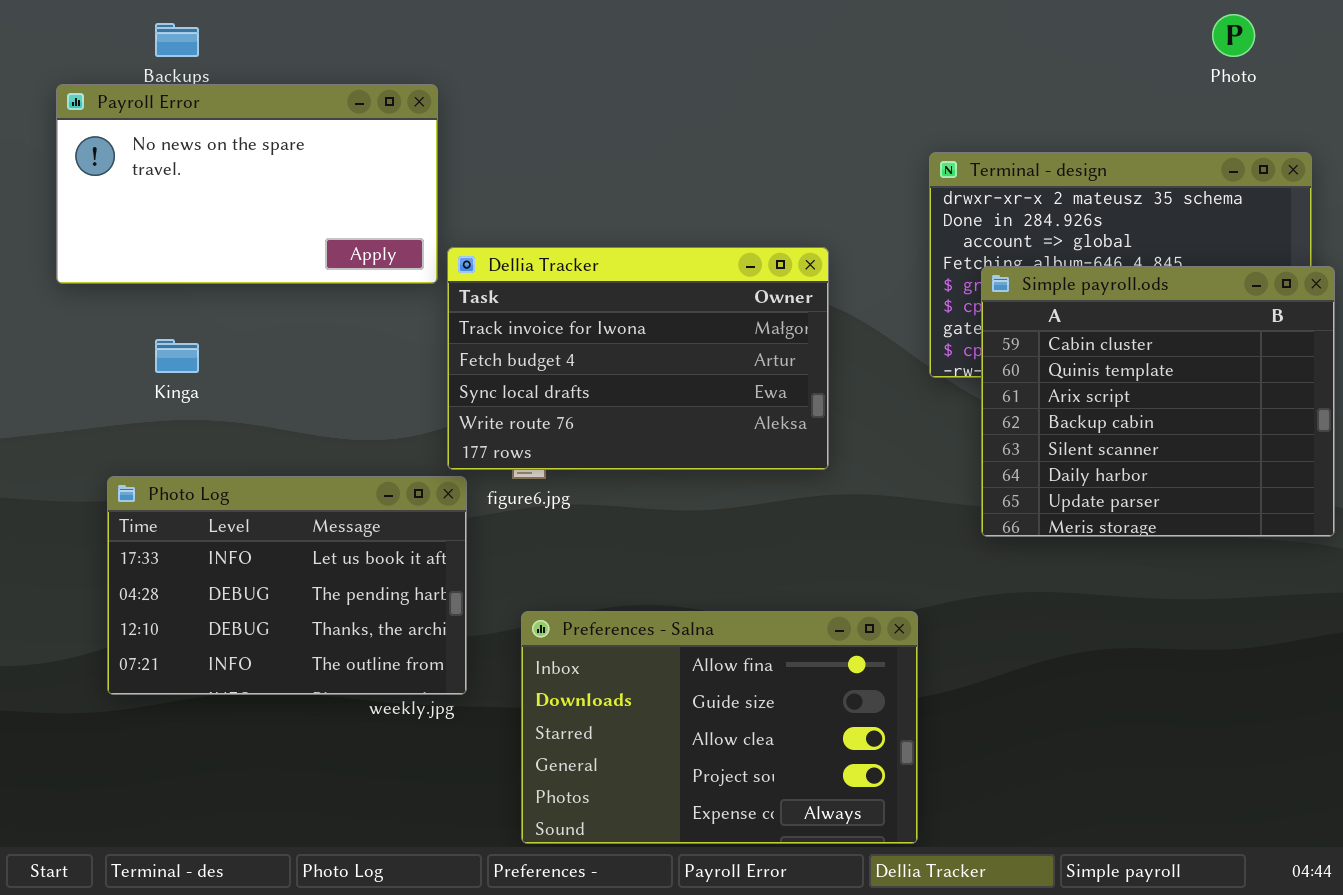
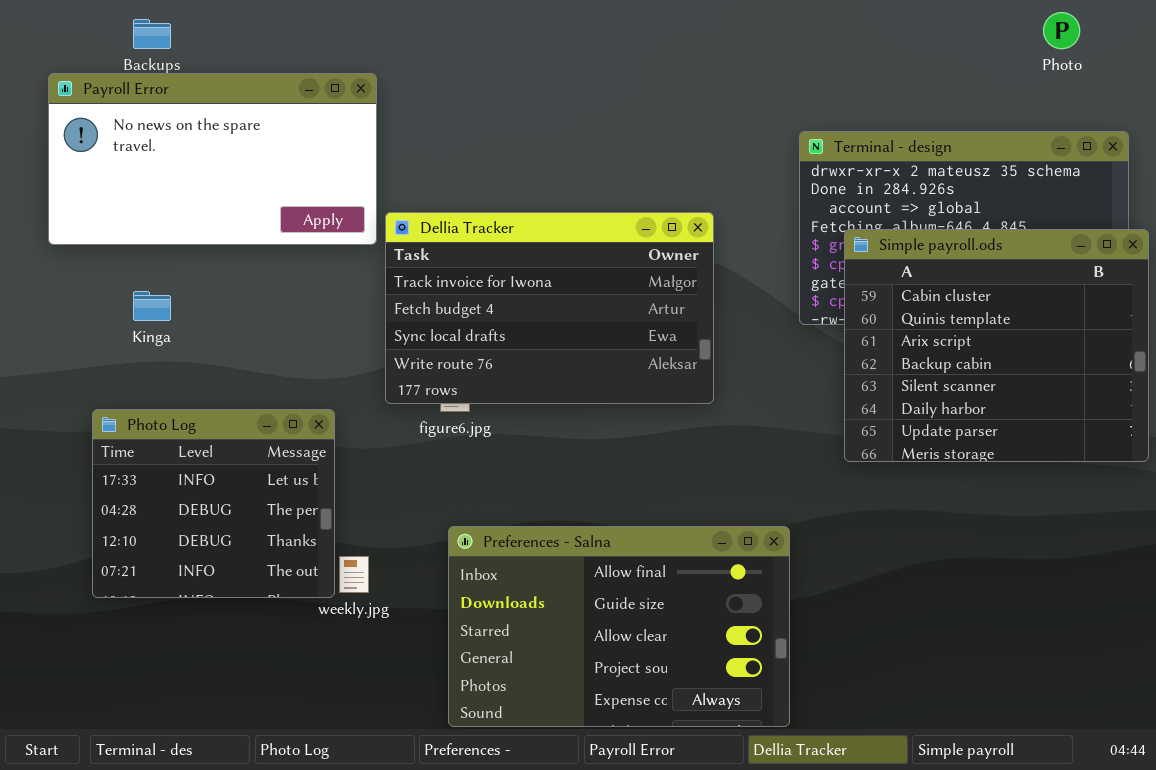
Photo Log: [107,476,467,695] -> [92,409,335,598], resized

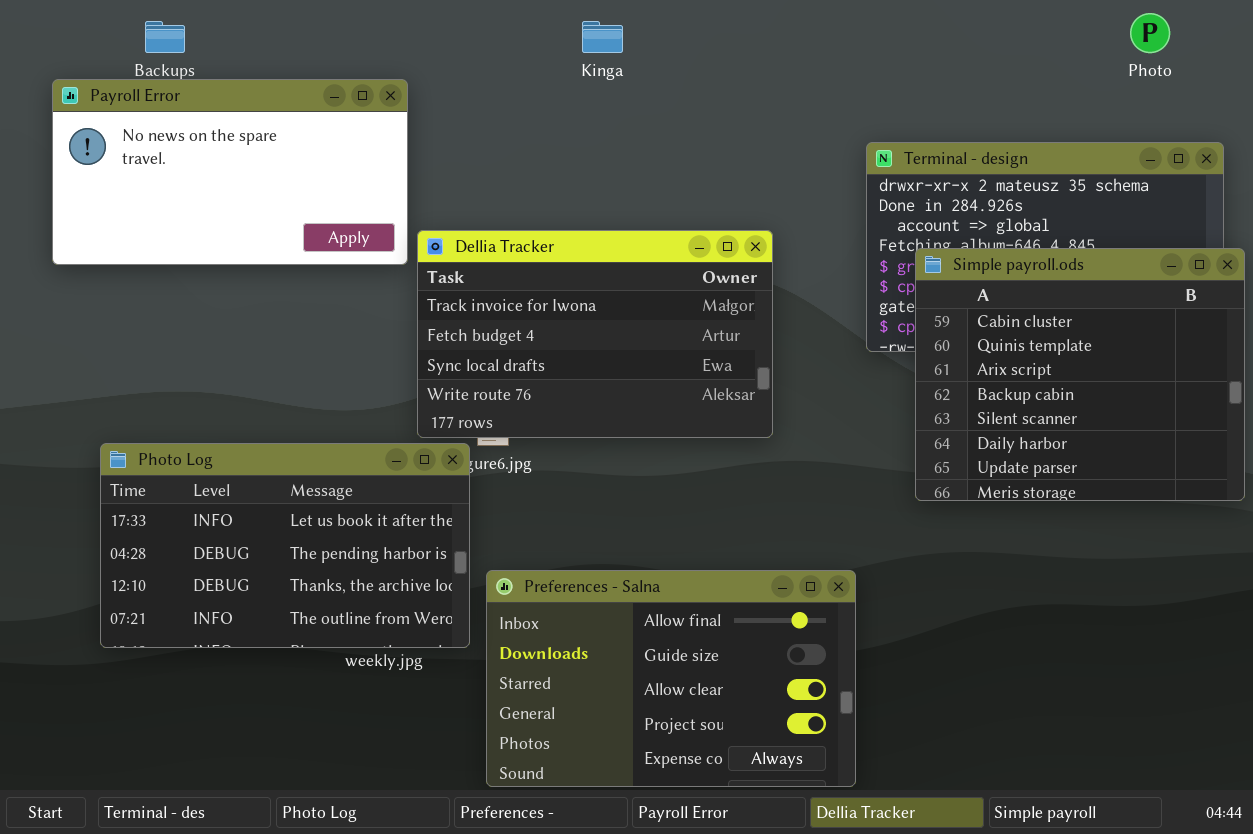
Kinga: [133,291,171,321] -> [582,21,623,53], moved
Photo Log: [92,409,335,598] -> [100,443,470,648], resized

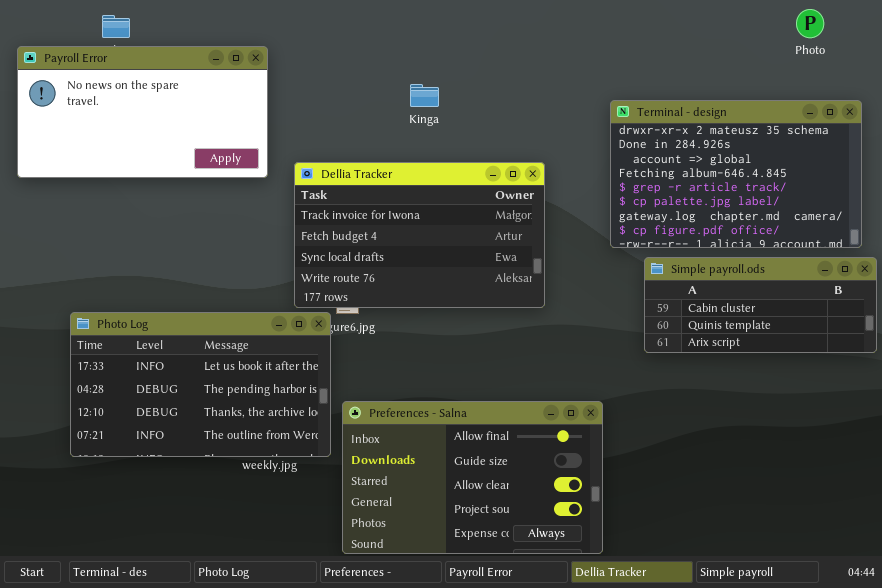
Kinga: [582,21,623,53] -> [410,84,439,107], moved
Payroll Error: [52,79,408,265] -> [17,46,268,178], moved
Simple payroll.ods: [915,248,1245,501] -> [644,257,877,353], resized

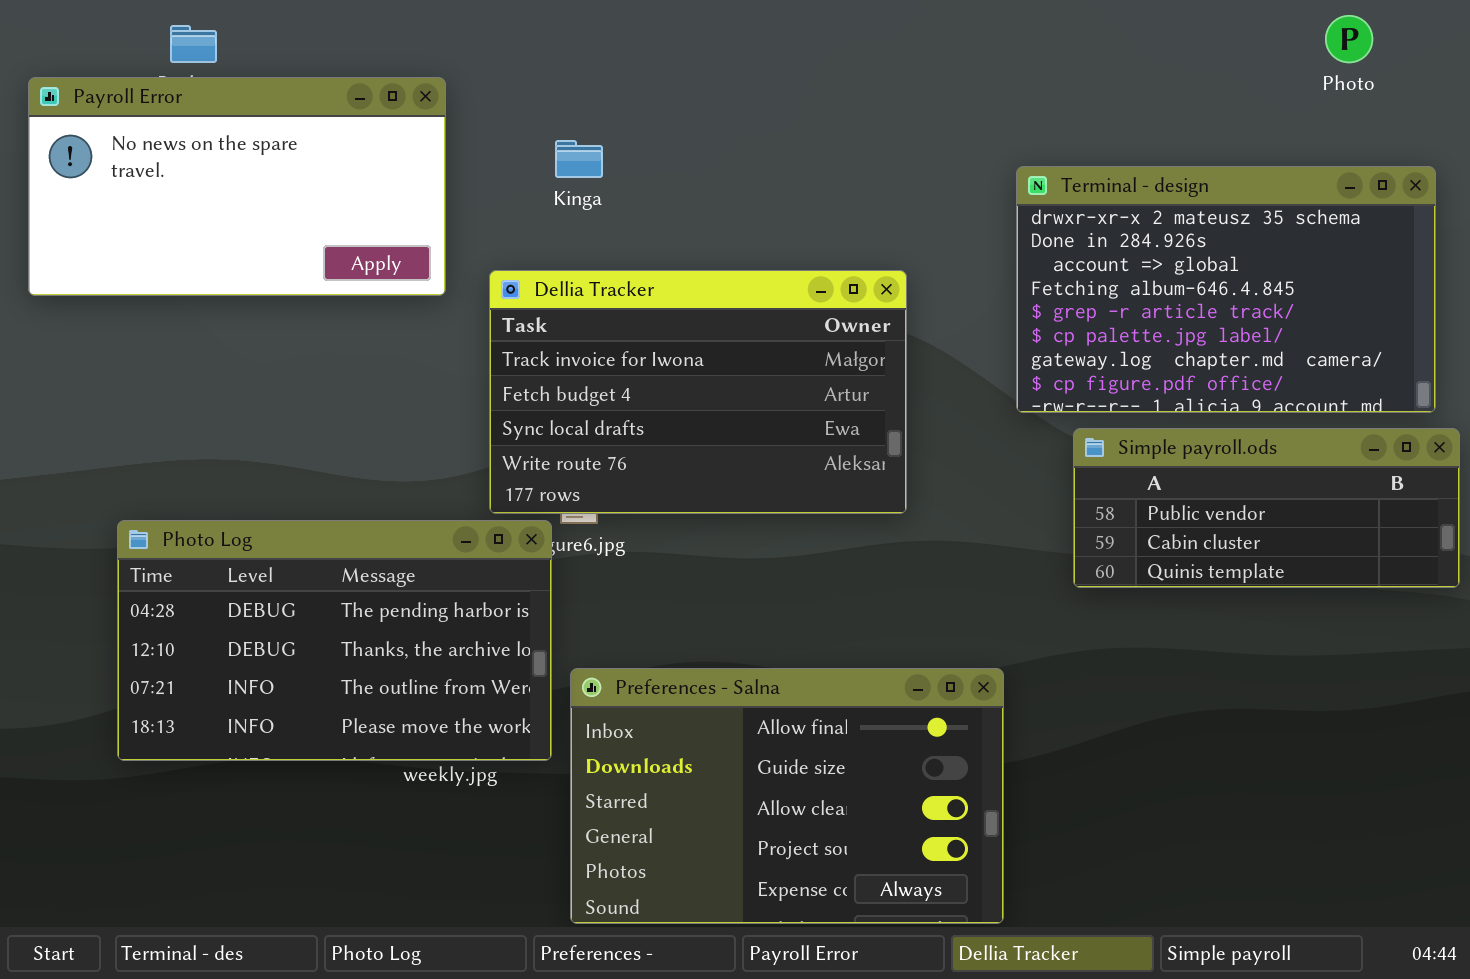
Kinga: [410,84,439,107] -> [555,140,603,178], moved
Simple payroll.ods: [644,257,877,353] -> [1073,428,1460,588], scrolled up 1 row
Photo Log: [70,312,331,457] -> [117,520,552,761], scrolled down 1 row

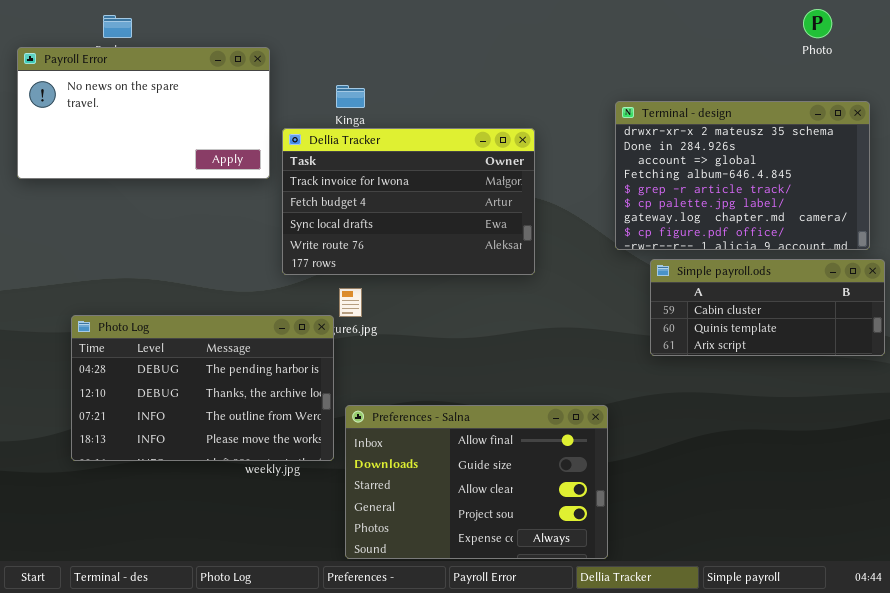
Dellia Tracker: [489,270,907,514] -> [282,128,535,275], moved
Simple payroll.ods: [1073,428,1460,588] -> [650,259,885,356], scrolled down 1 row

